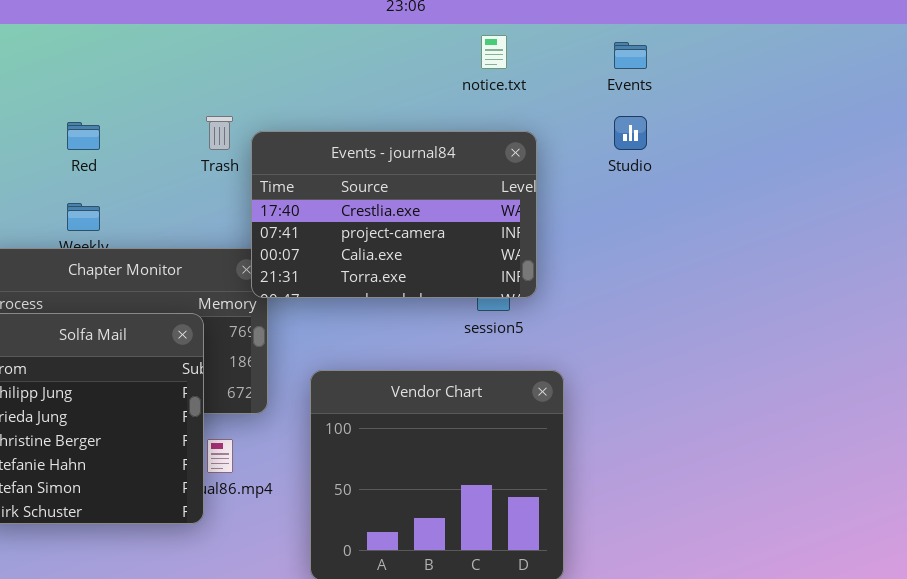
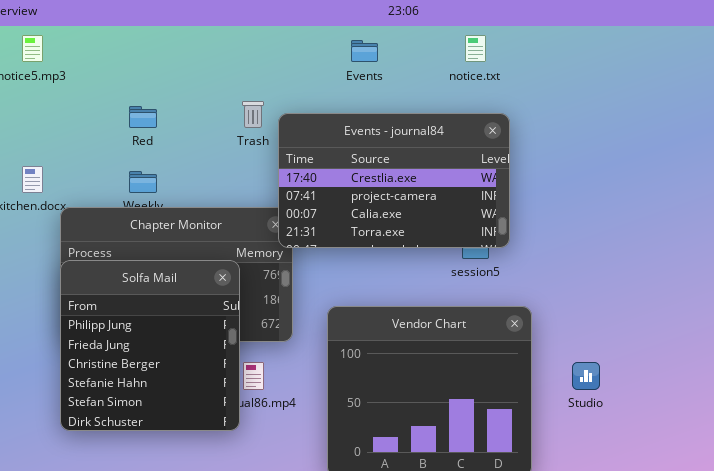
Events: [614,42,647,69] -> [351,40,378,62], moved
Studio: [614,116,647,150] -> [572,362,600,390], moved

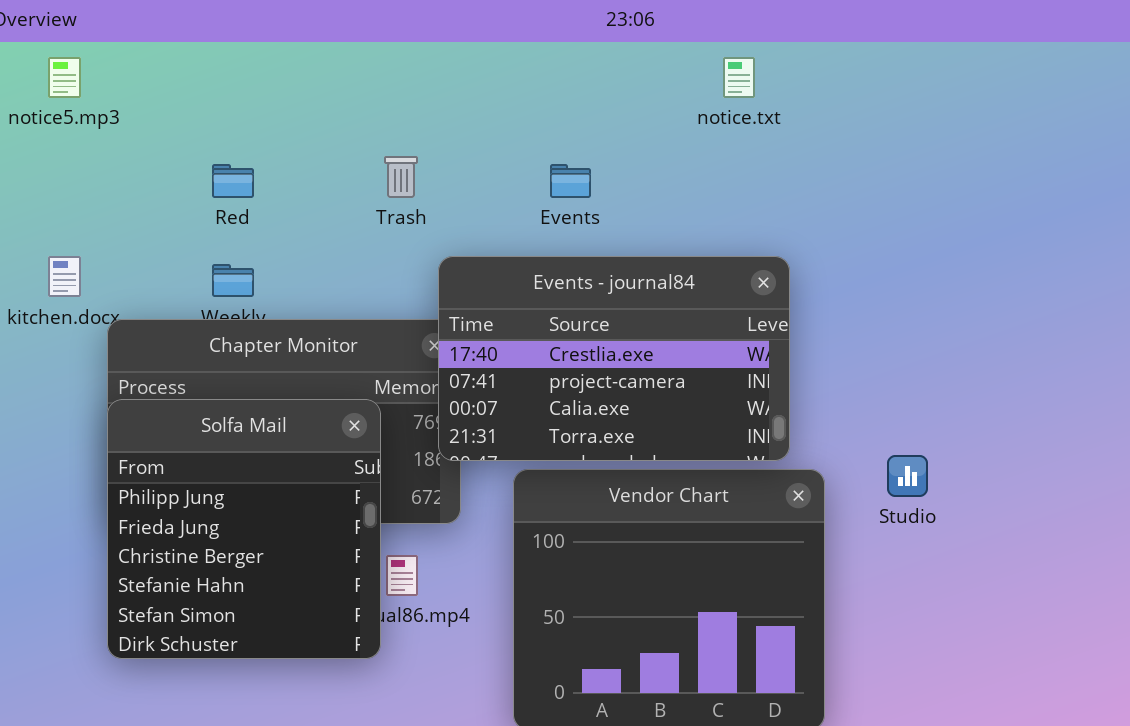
Events: [351,40,378,62] -> [550,164,591,198], moved
Events - journal84: [278,113,510,248] -> [438,256,790,461], moved
Studio: [572,362,600,390] -> [887,455,928,497], moved

